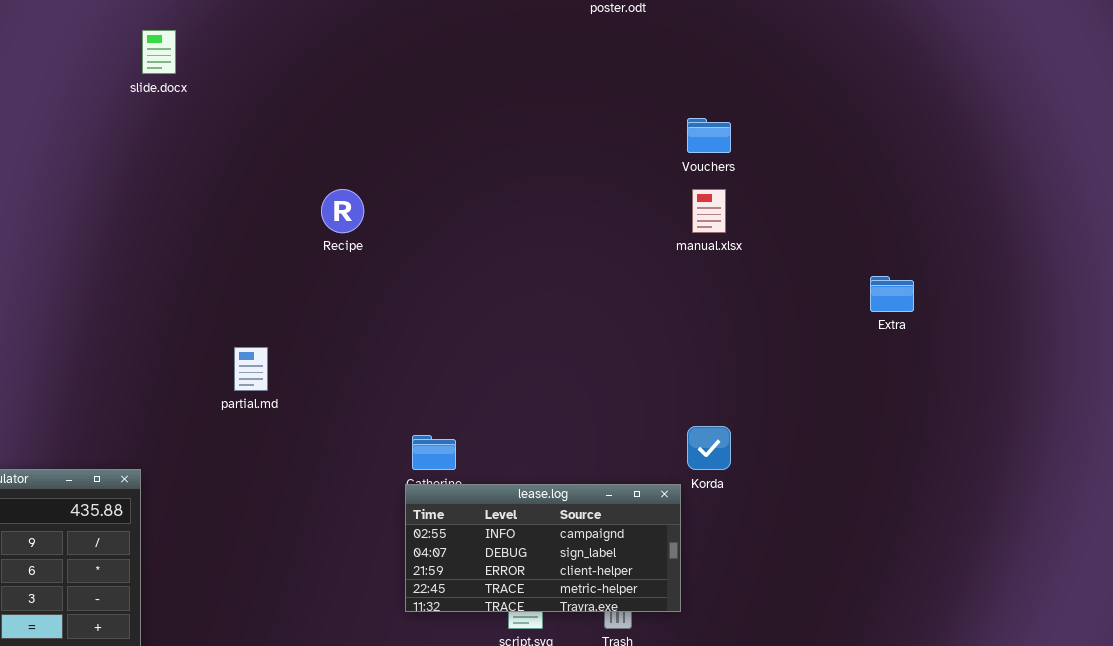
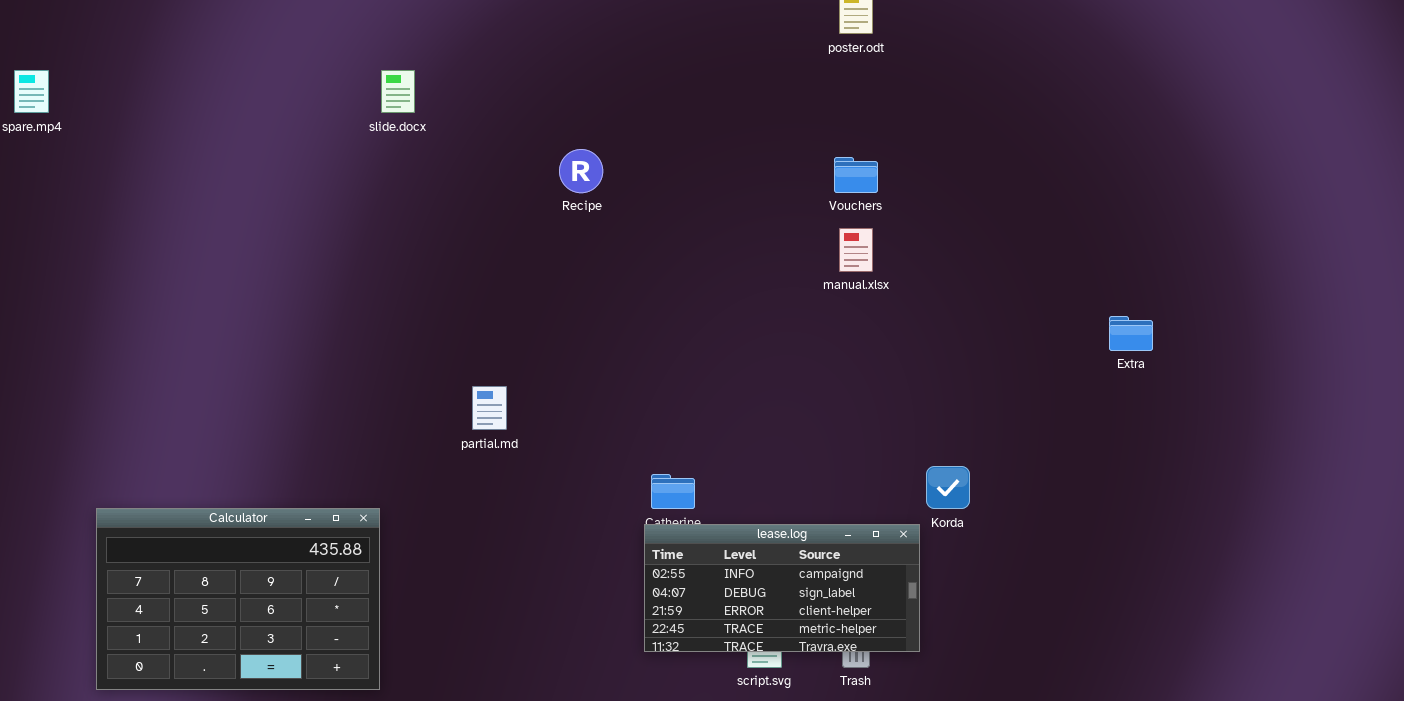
Vouchers: [687,118,731,153] -> [834,157,878,193], moved
Recipe: [321,189,364,233] -> [559,149,603,193], moved
manual.xlsx: [692,189,726,233] -> [839,228,873,272], moved

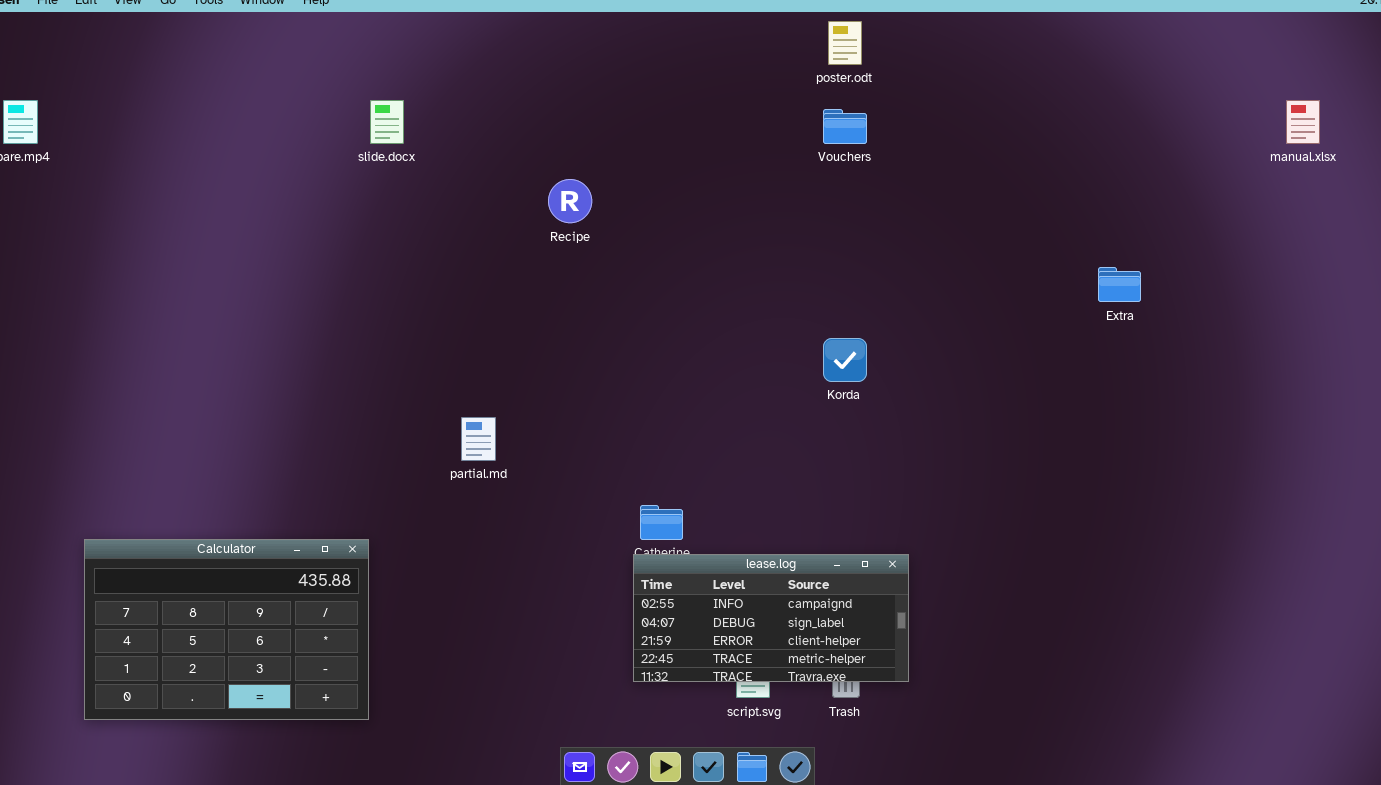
Vouchers: [834,157,878,193] -> [823,109,867,144], moved
manual.xlsx: [839,228,873,272] -> [1286,100,1320,144], moved
Extra: [1109,316,1153,351] -> [1098,267,1141,302], moved
Korda: [926,466,970,509] -> [823,338,867,382], moved

